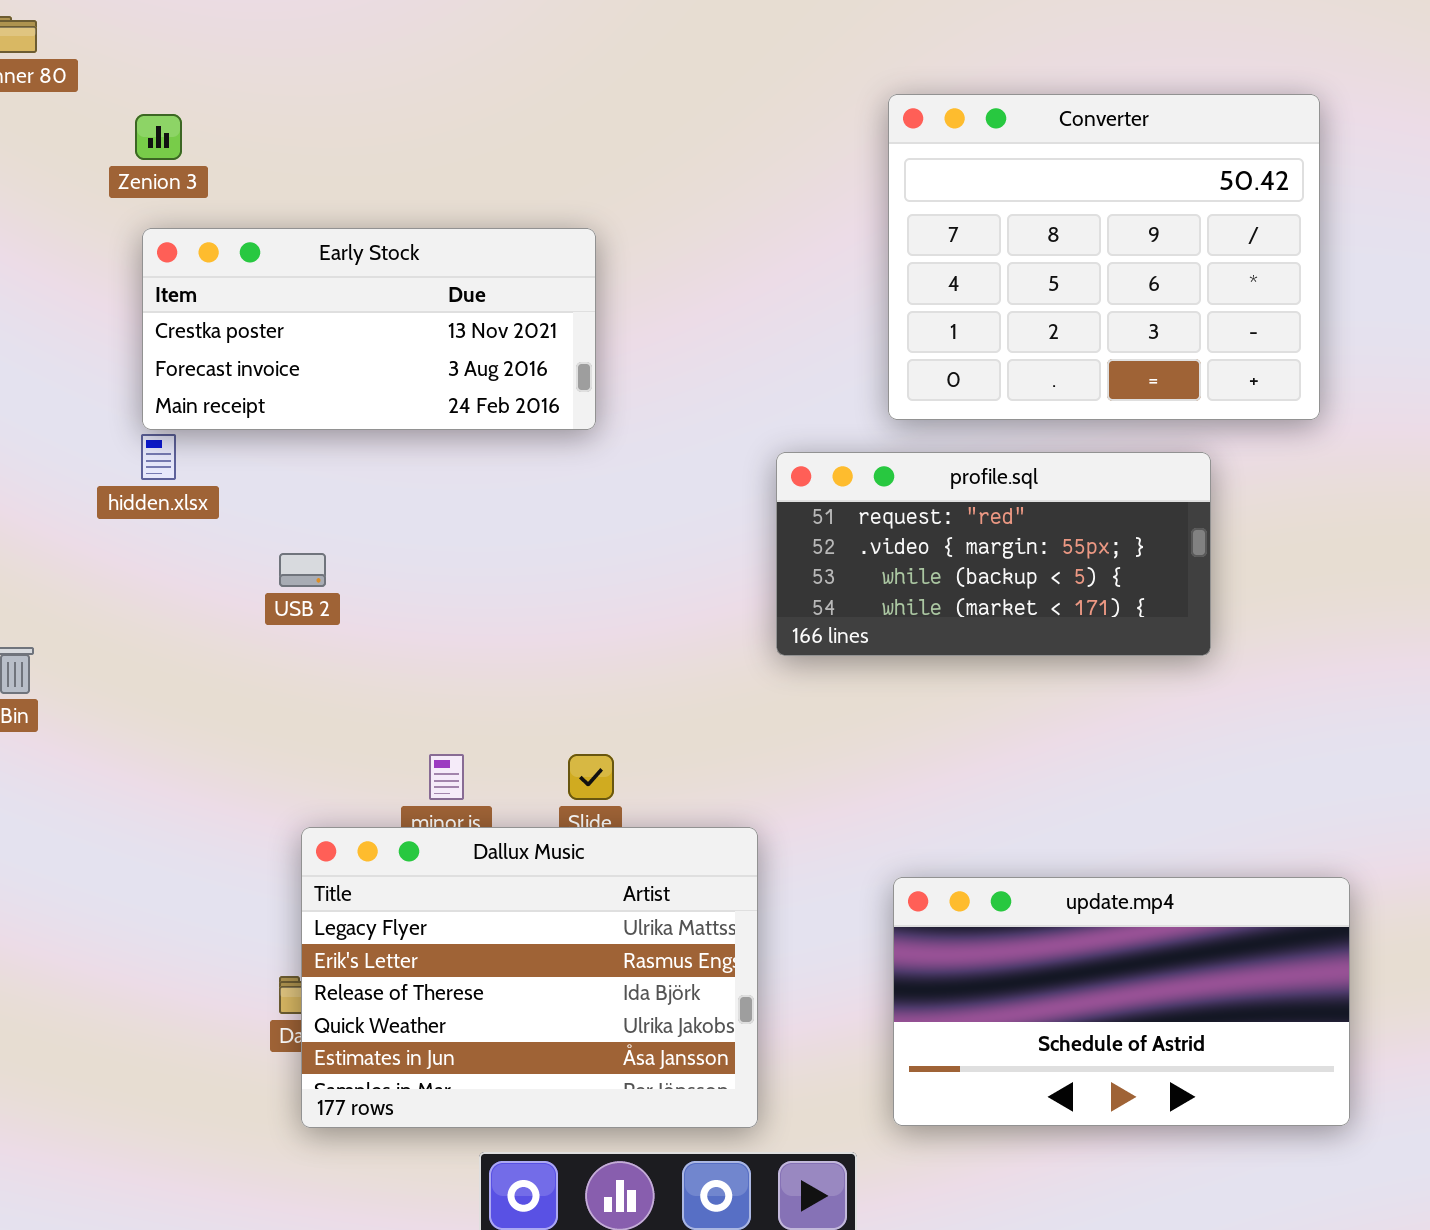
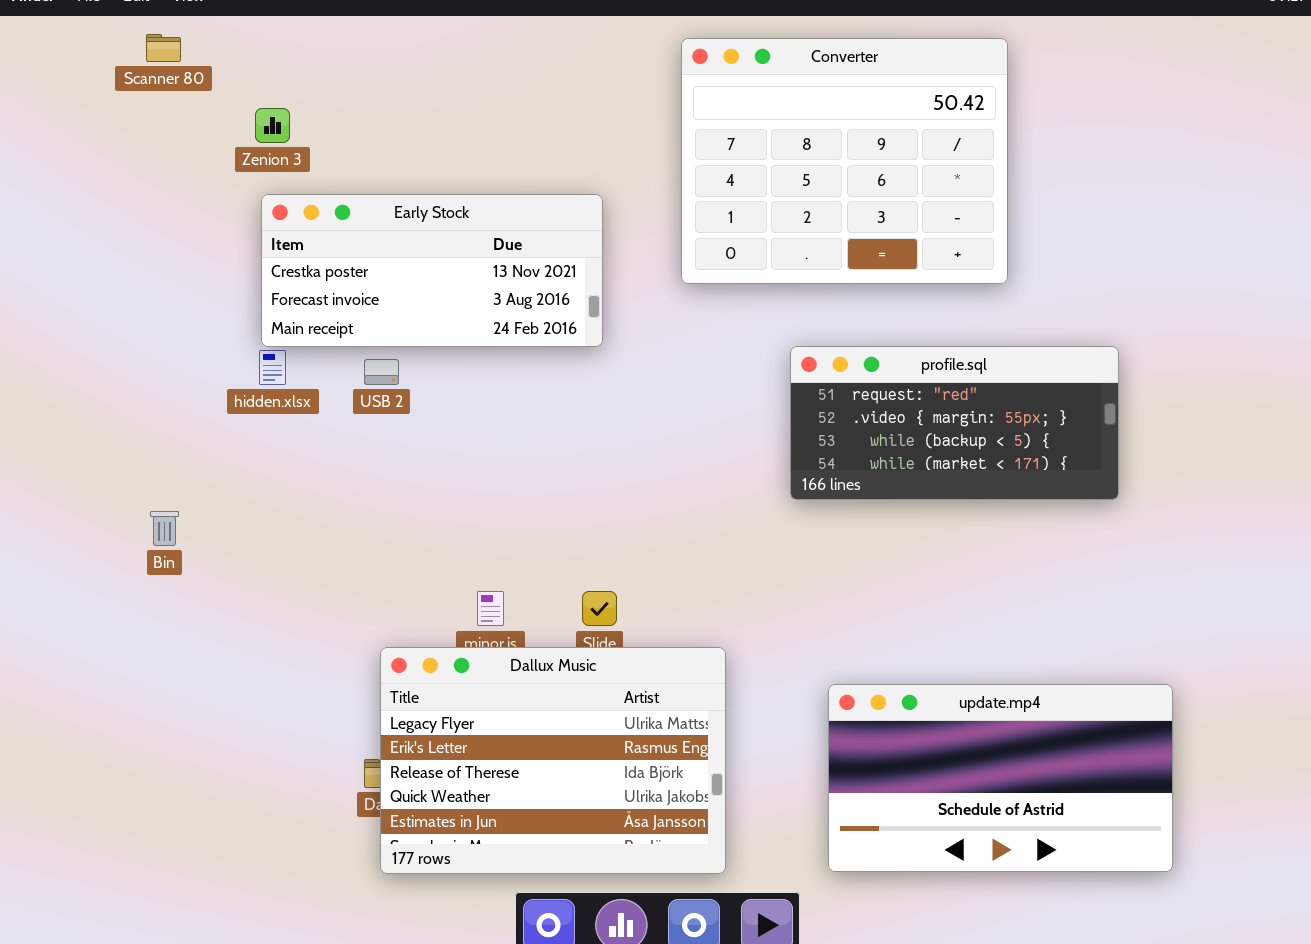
Converter: [888,94,1320,420] -> [681,38,1008,284], moved
profile.sql: [776,452,1211,656] -> [790,346,1119,500], moved
USB 2: [279,553,326,587] -> [364,359,399,385], moved

